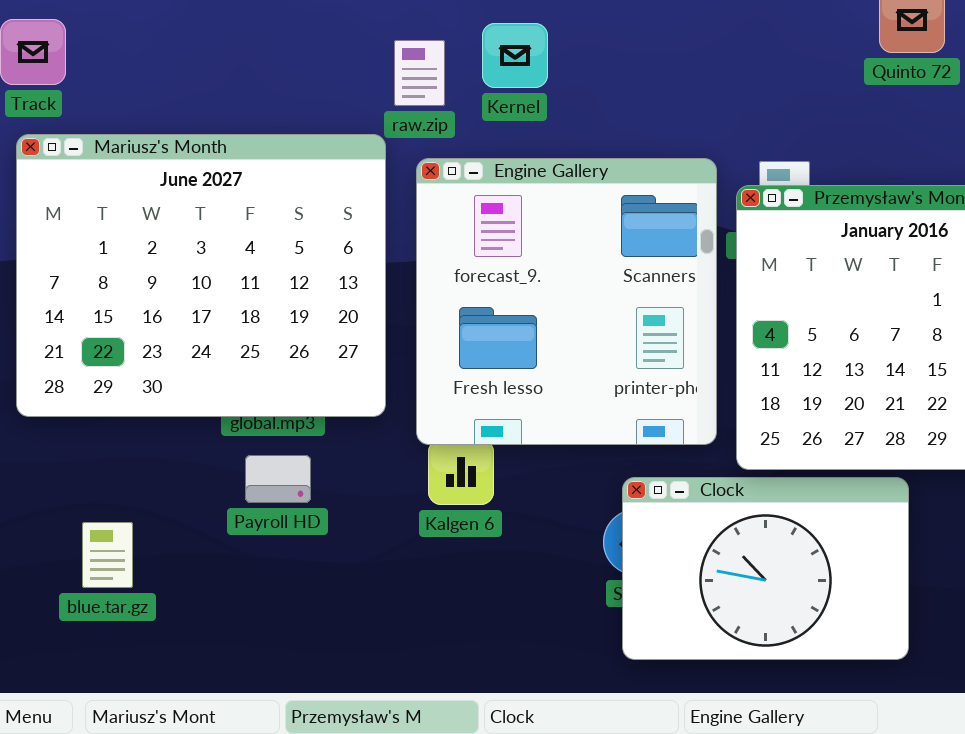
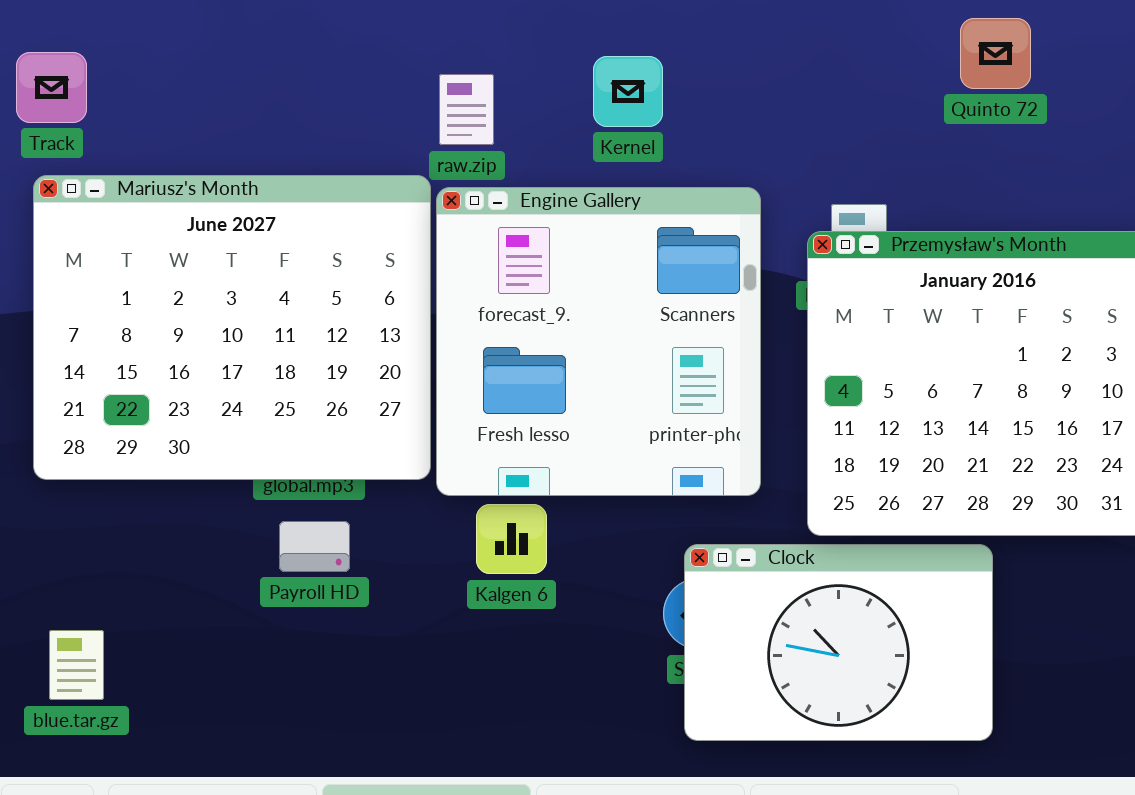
Kernel: [482,23,548,88] -> [593,56,663,127], moved
Engine Gallery: [416,158,717,445] -> [436,187,761,496], moved
blue.tar.gz: [82,522,133,588] -> [49,630,104,700], moved

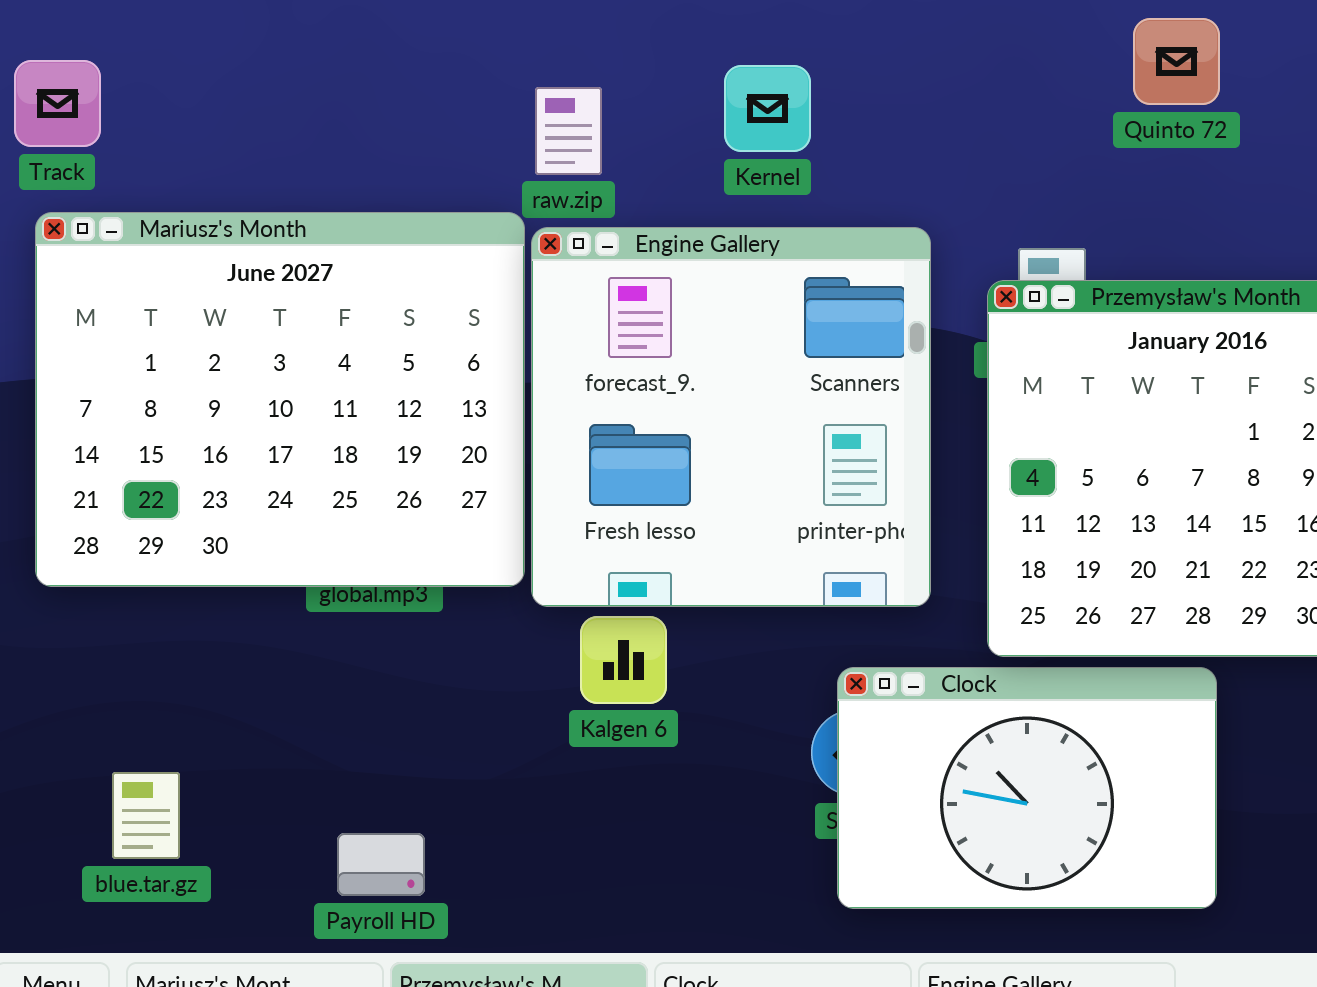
Quinto 72: [960,18,1031,89] -> [1133,18,1220,105], moved
Payroll HD: [279,521,350,572] -> [337,833,425,896], moved
blue.tar.gz: [49,630,104,700] -> [112,772,180,859], moved

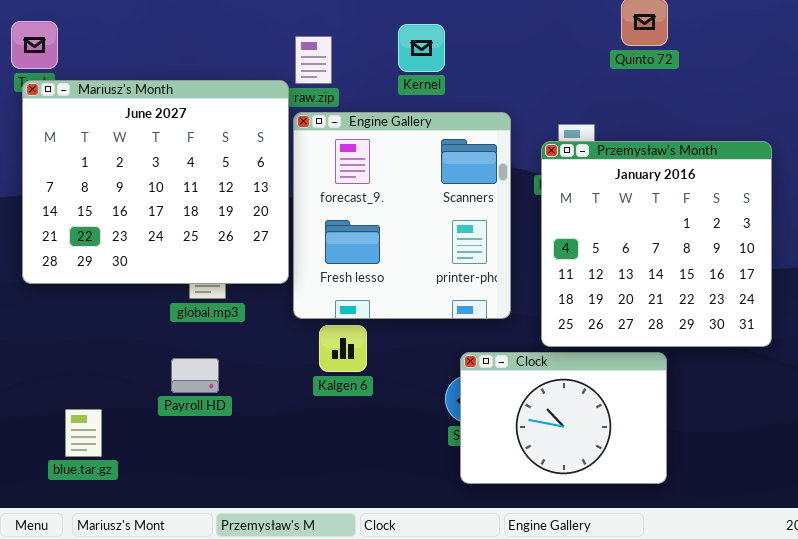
Mariusz's Month: [35,212,525,587] -> [22,80,289,284], moved
Payroll HD: [337,833,425,896] -> [171,358,219,393], moved

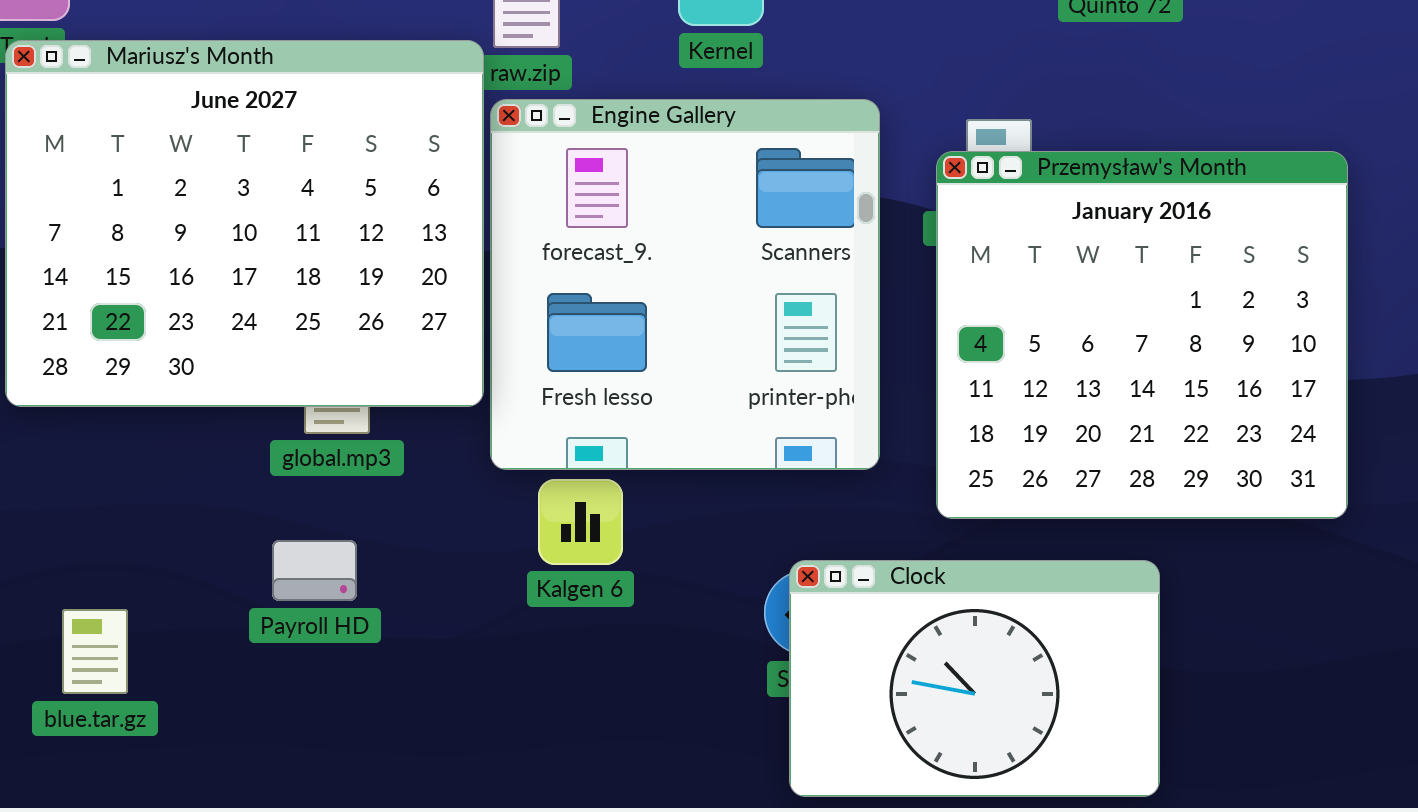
Clock: [460,352,667,484] -> [789,560,1160,797], moved
blue.tar.gz: [65,409,102,457] -> [62,609,128,694], moved

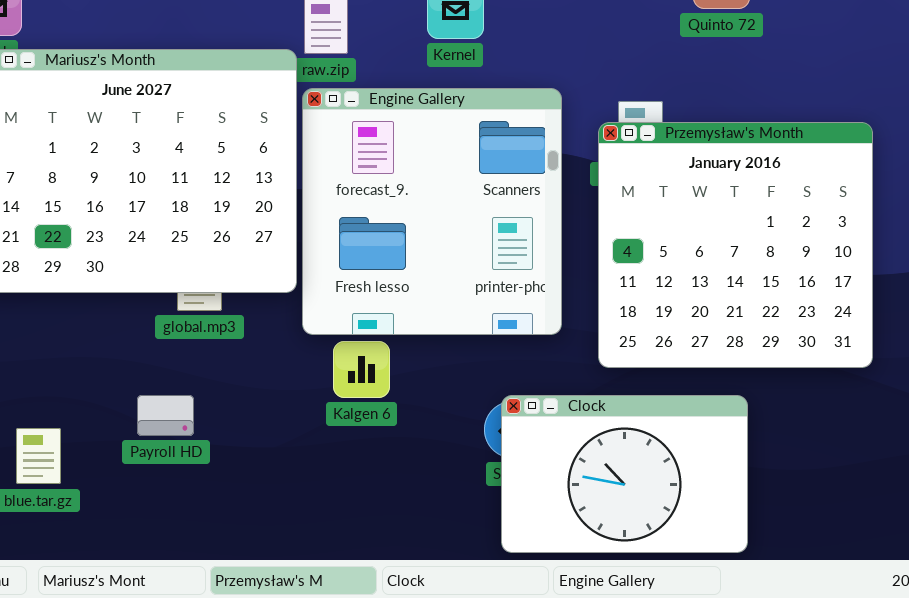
Payroll HD: [272,540,357,601] -> [137,395,194,436], moved

